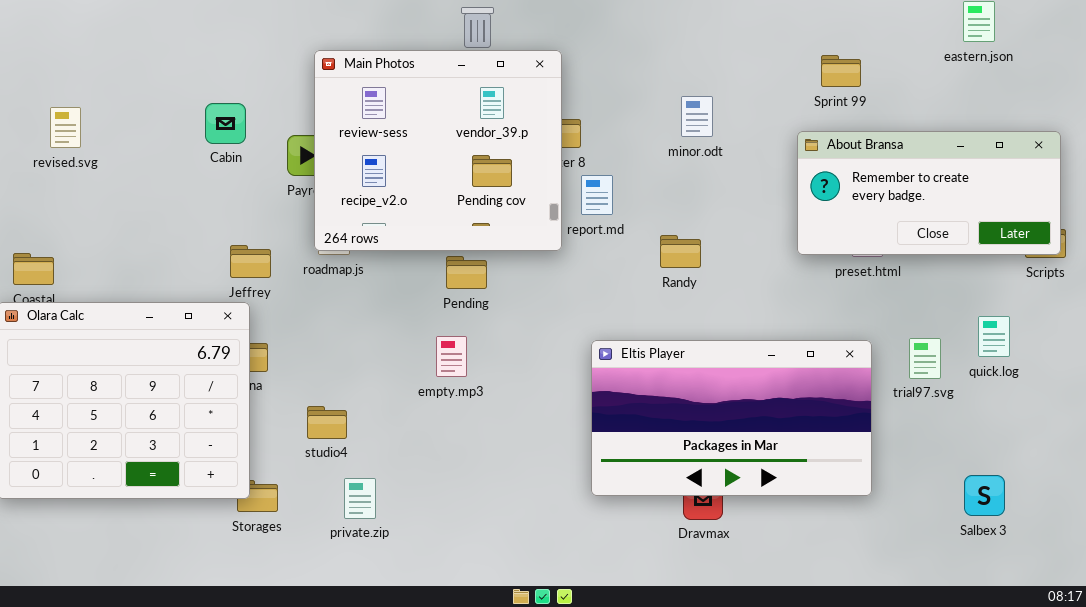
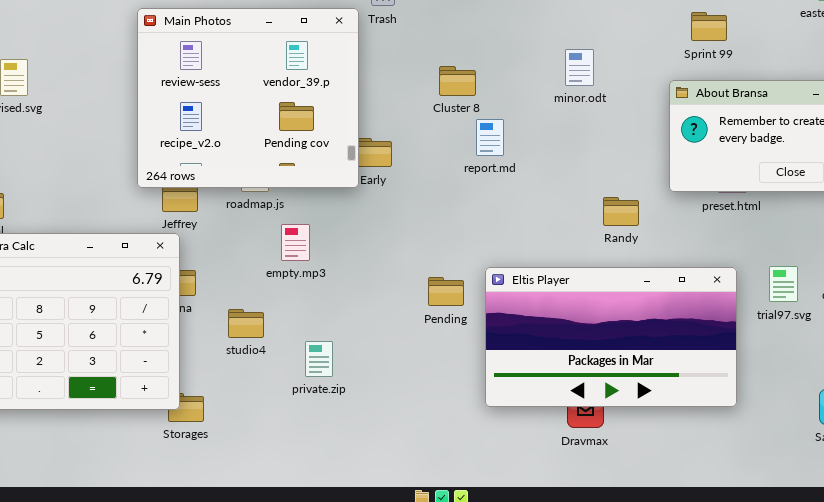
Main Photos: [314,50,562,251] -> [137,8,359,188], moved
Randy: [660,235,701,268] -> [603,197,639,226], moved
Pending: [446,256,487,289] -> [428,277,464,306], moved
empty.mp3: [436,336,467,377] -> [281,224,310,261], moved
studio4: [307,406,347,439] -> [228,309,264,338], moved
private.zip: [344,478,376,519] -> [305,341,333,377], moved

